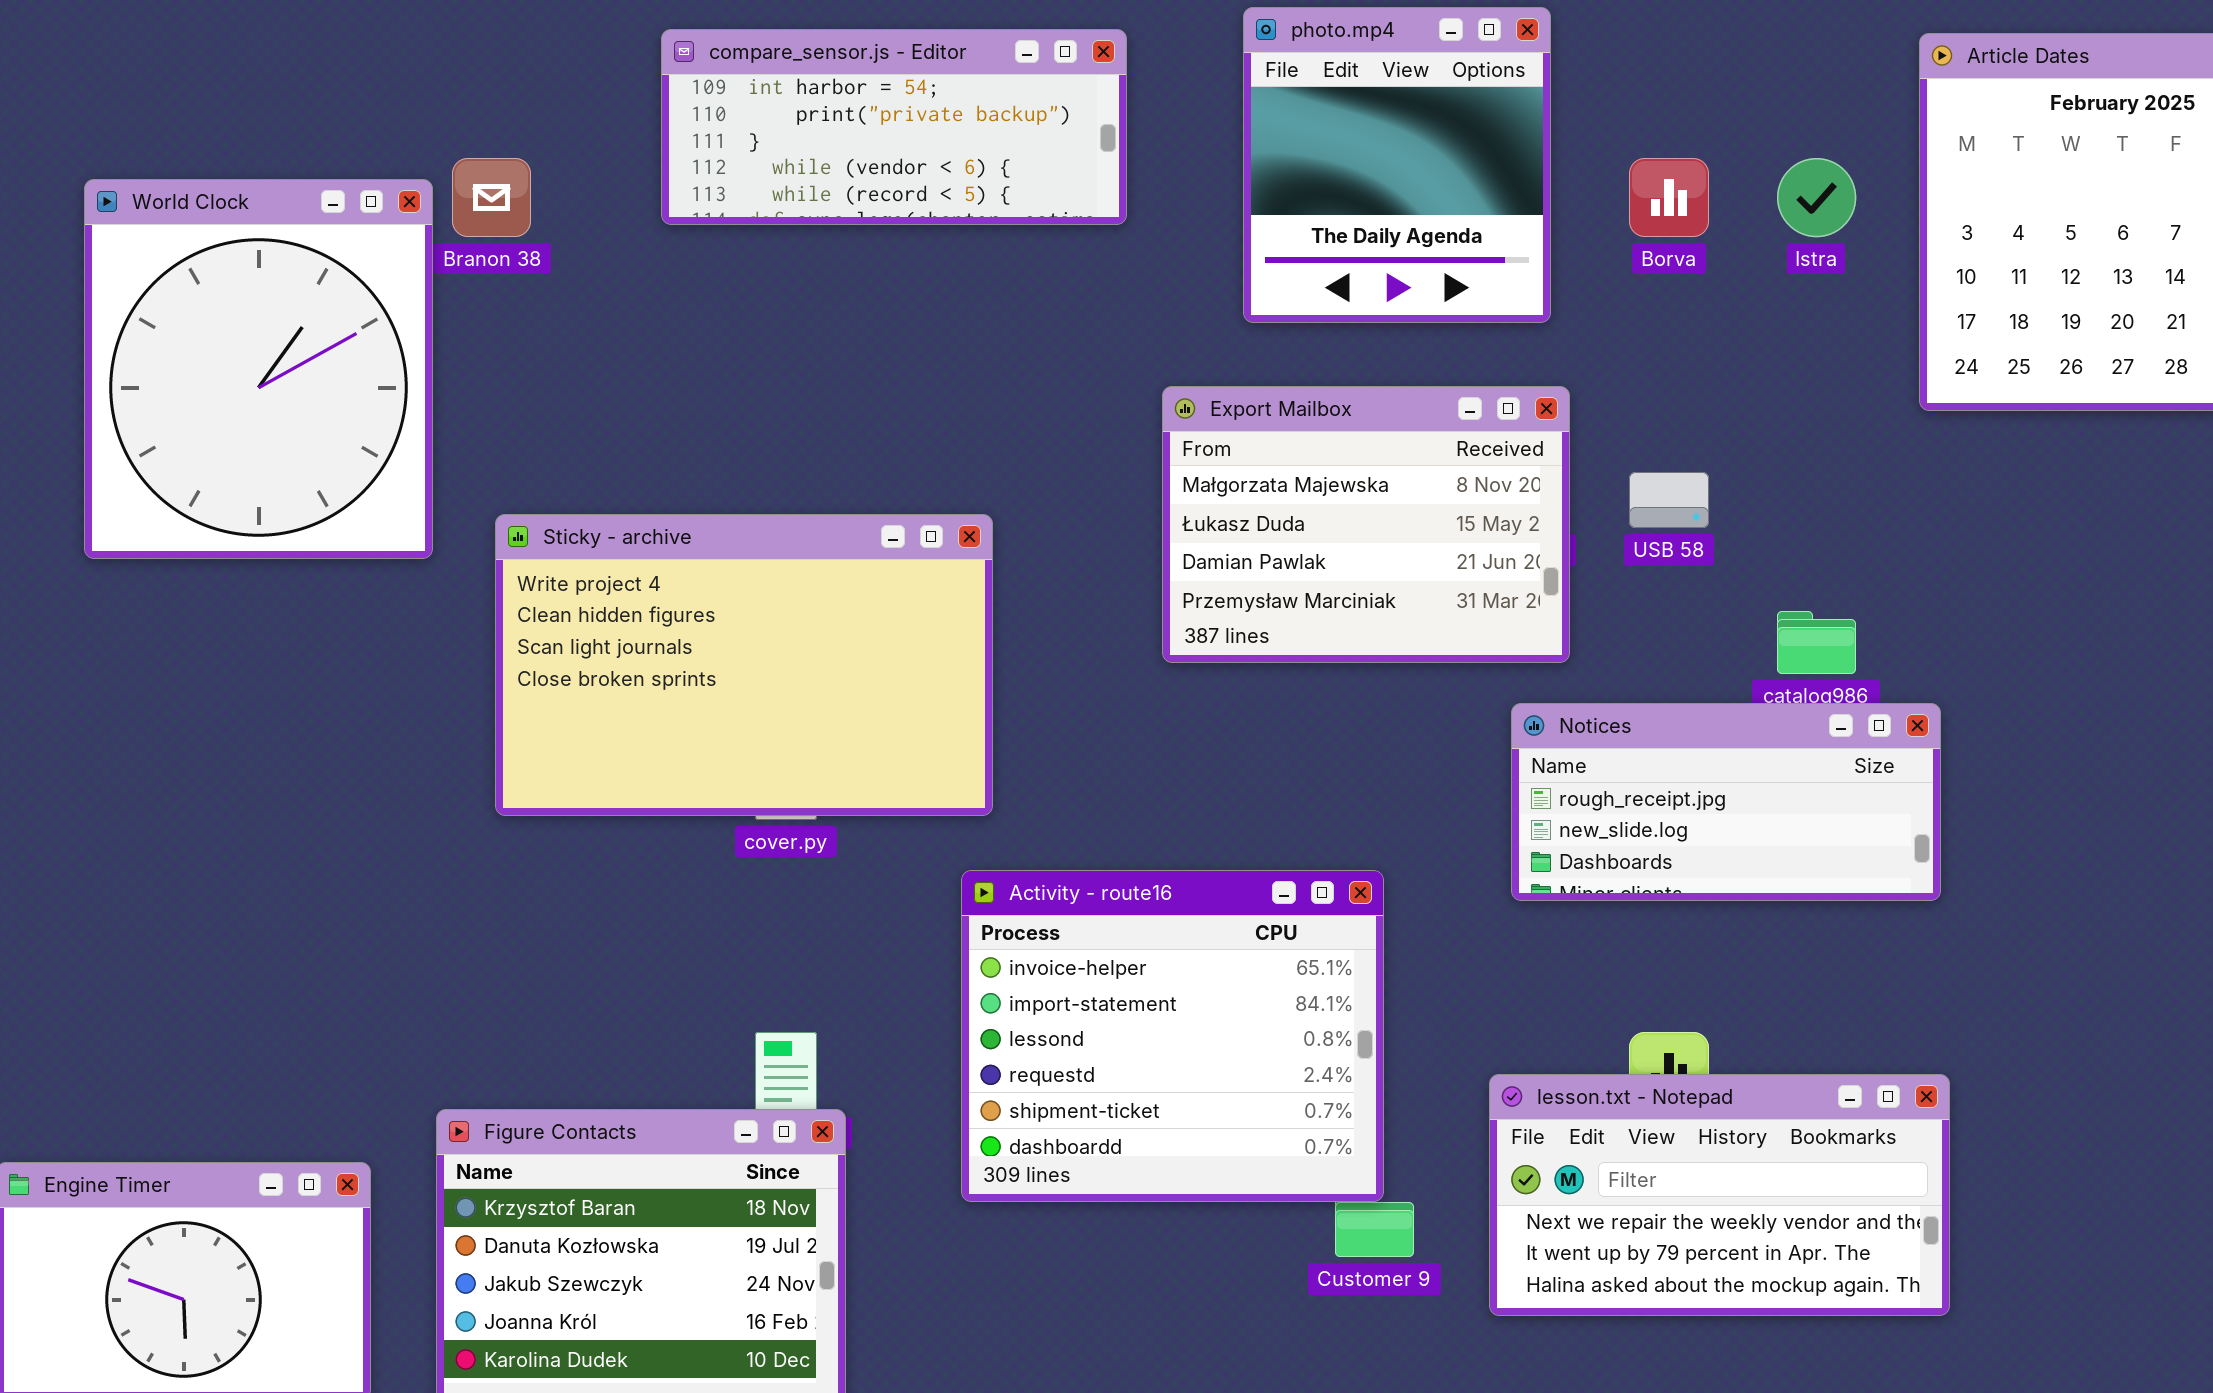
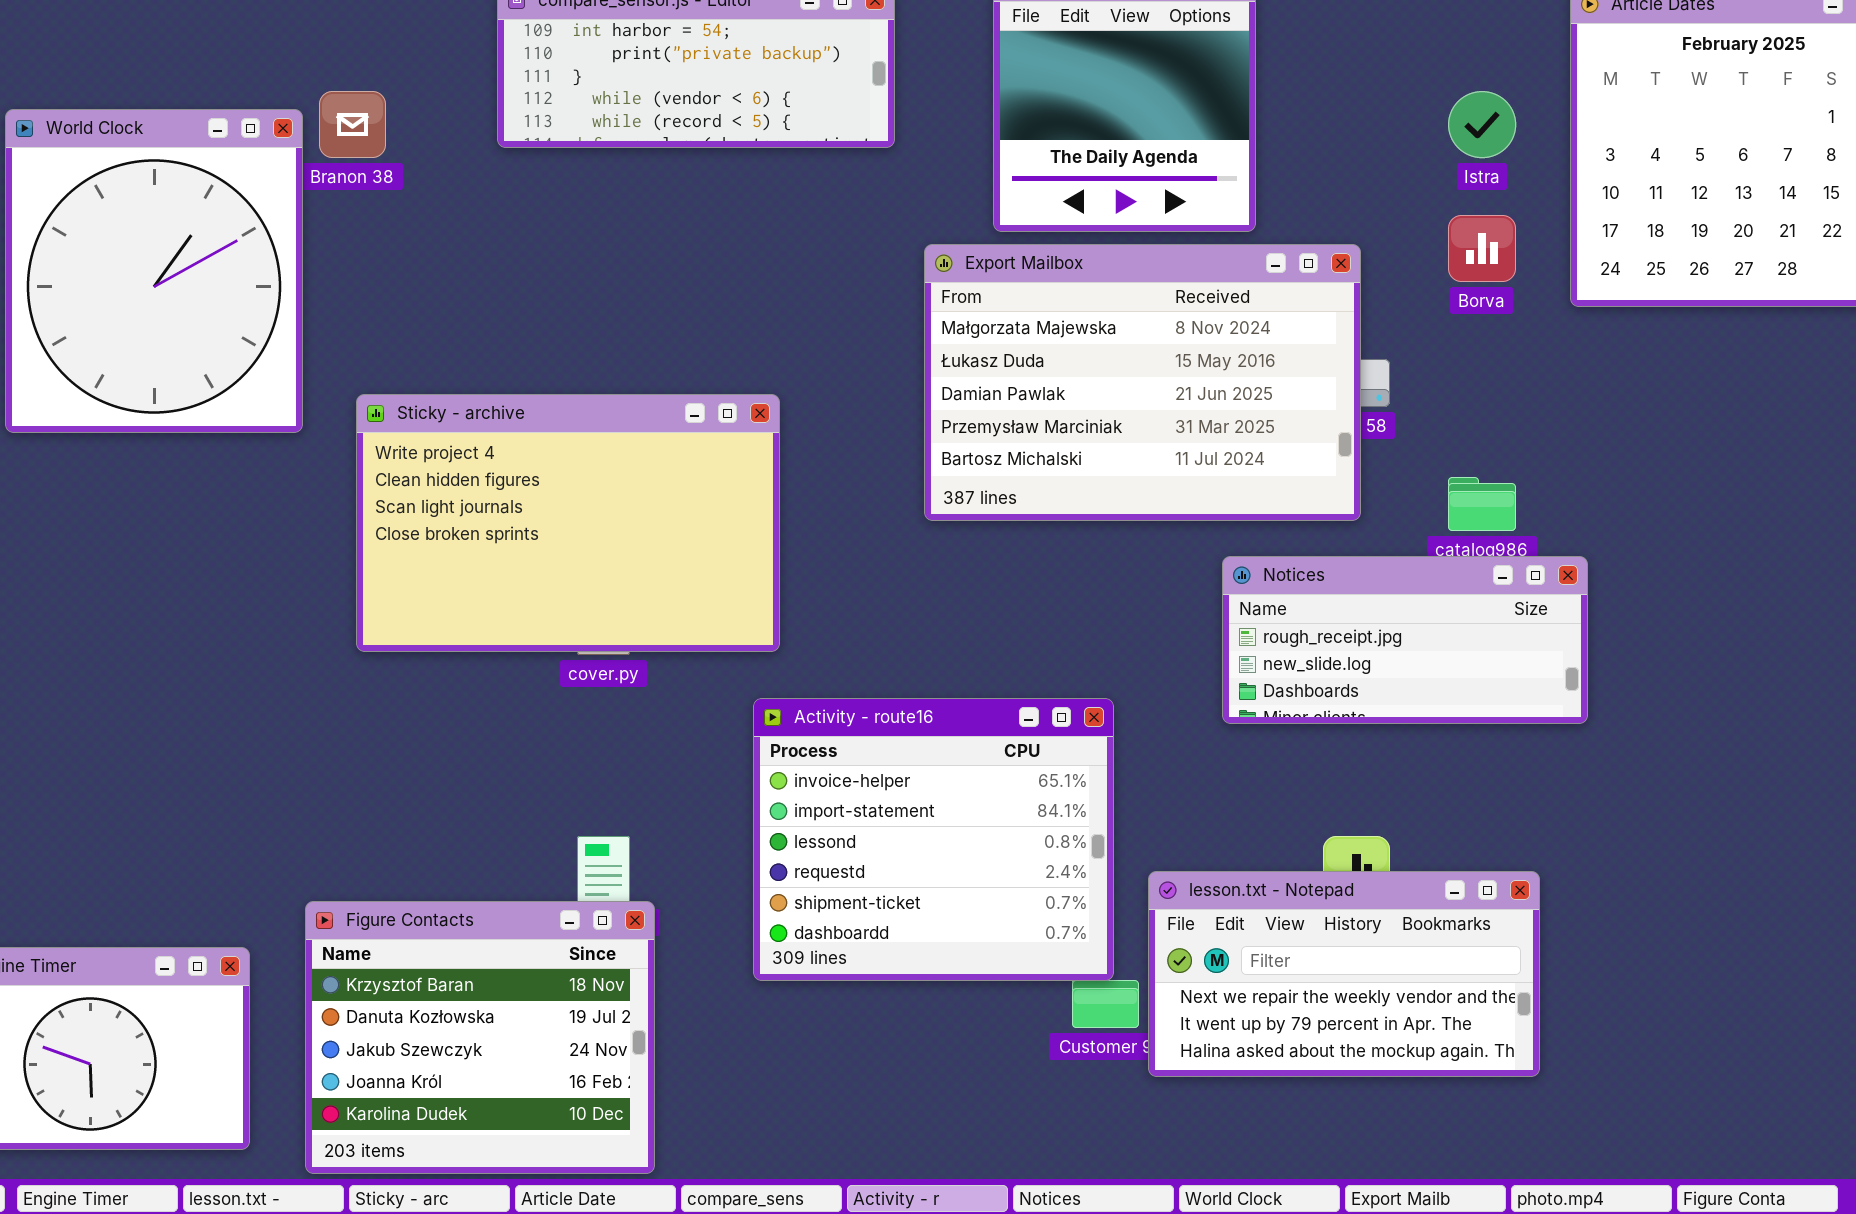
Borva: [1629,158,1709,237] -> [1448,215,1516,282], moved
Export Mailbox: [1162,386,1570,663] -> [924,244,1361,521], resized
lesson.txt - Notepad: [1489,1074,1950,1316] -> [1148,871,1540,1077], moved

